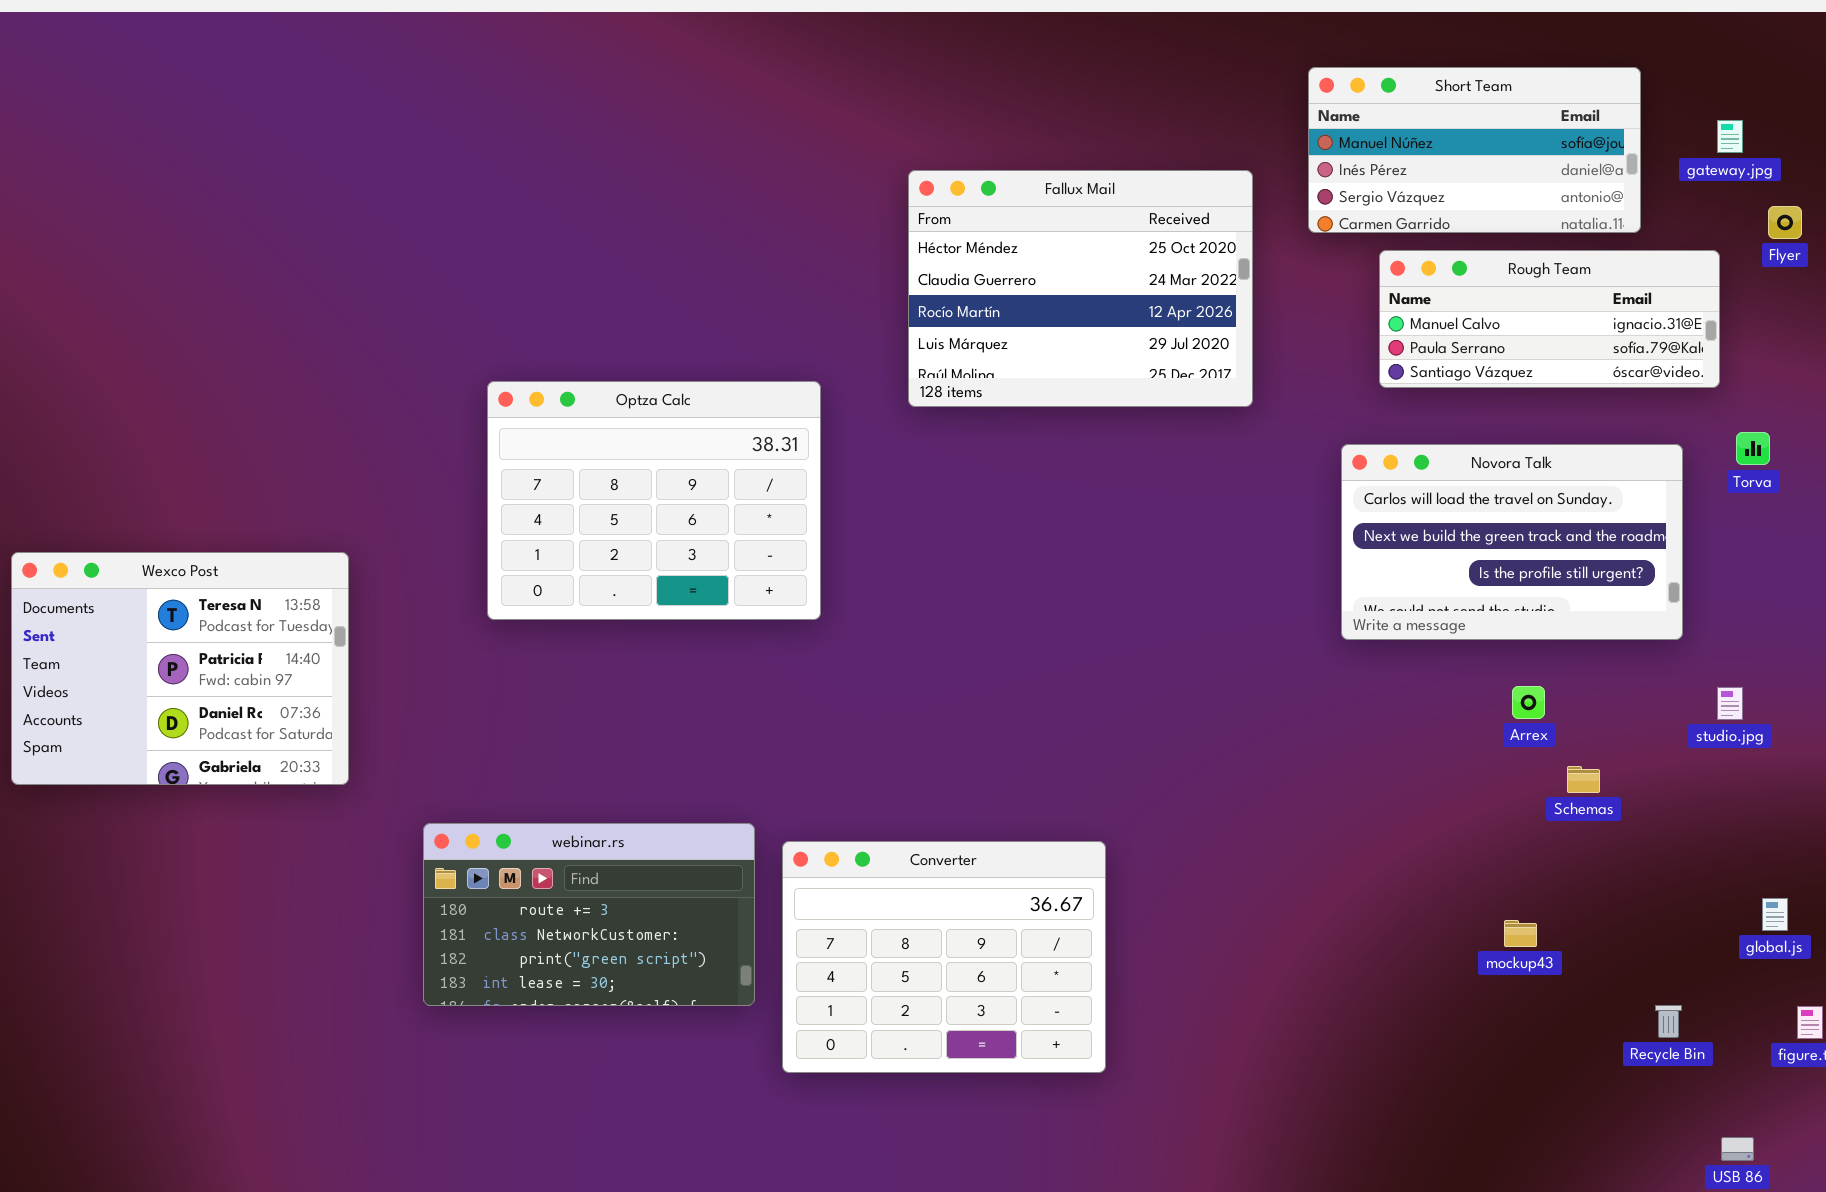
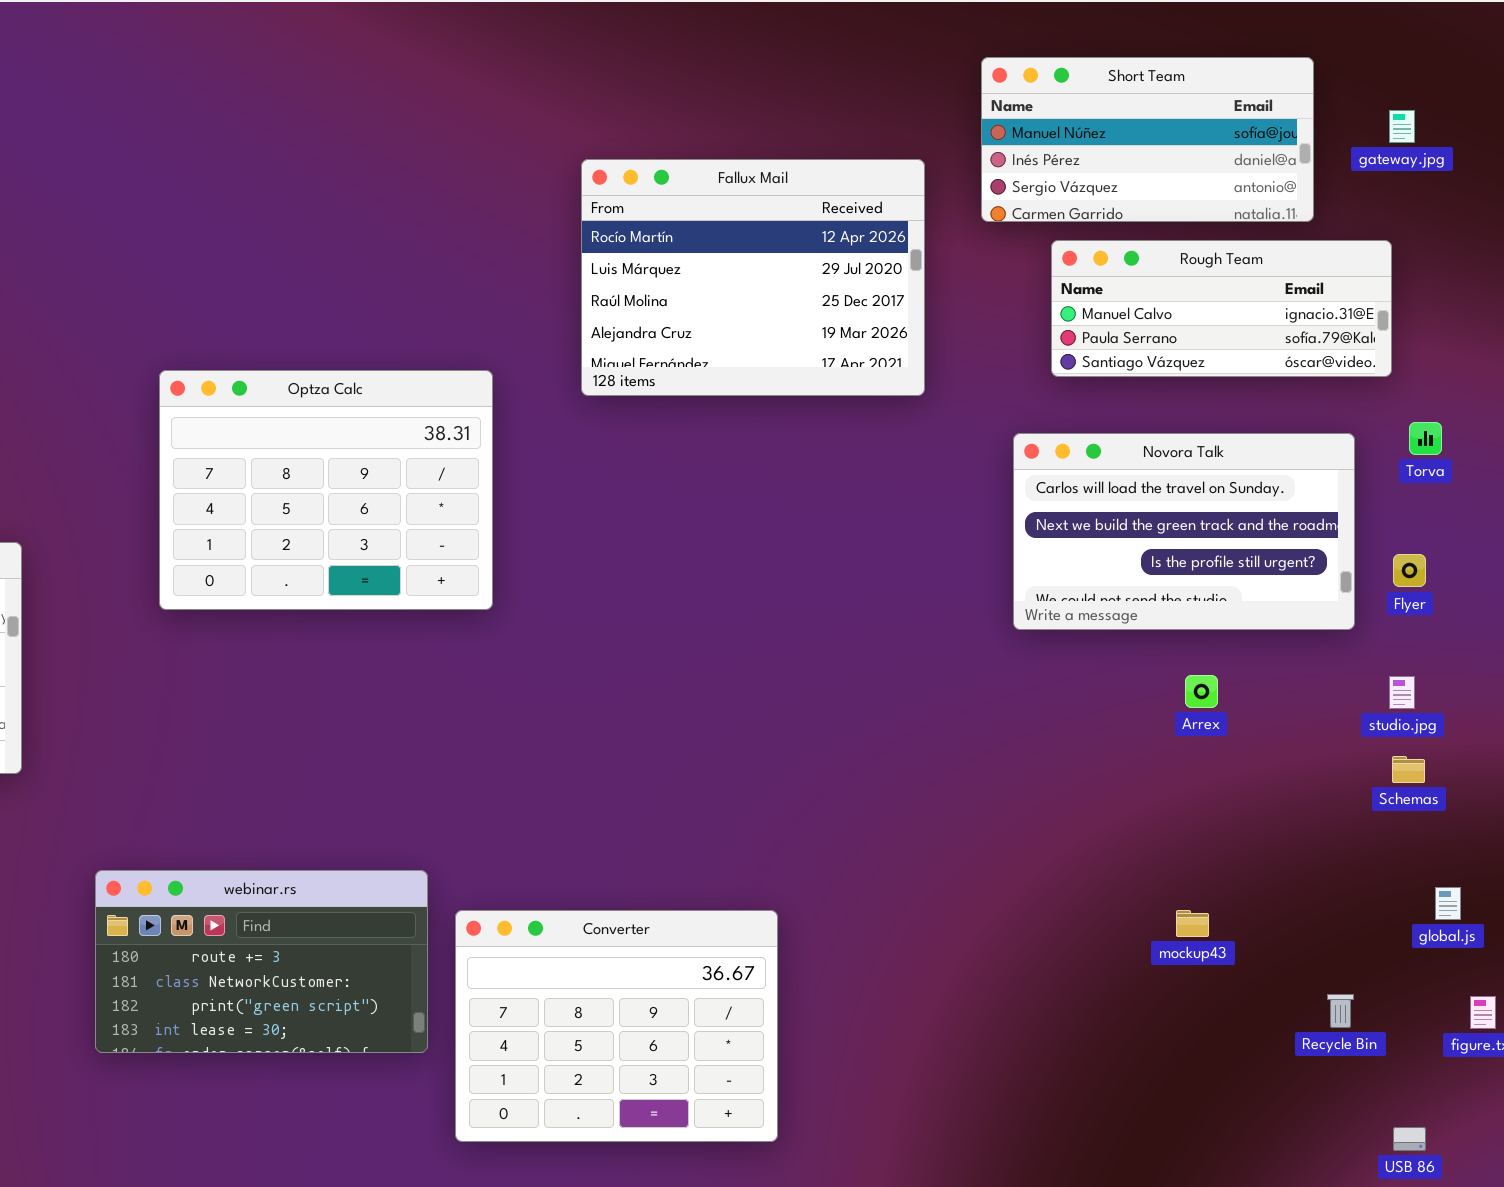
Fallux Mail: [908,170,1253,407] -> [581,159,925,396], scrolled down 2 rows
Flyer: [1768,206,1802,239] -> [1393,554,1426,587], moved
Schemas: [1567,766,1600,793] -> [1392,756,1425,783], moved
webinar.rs: [423,823,755,1006] -> [95,870,428,1053], moved
Converter: [782,841,1106,1073] -> [455,910,778,1142], moved

